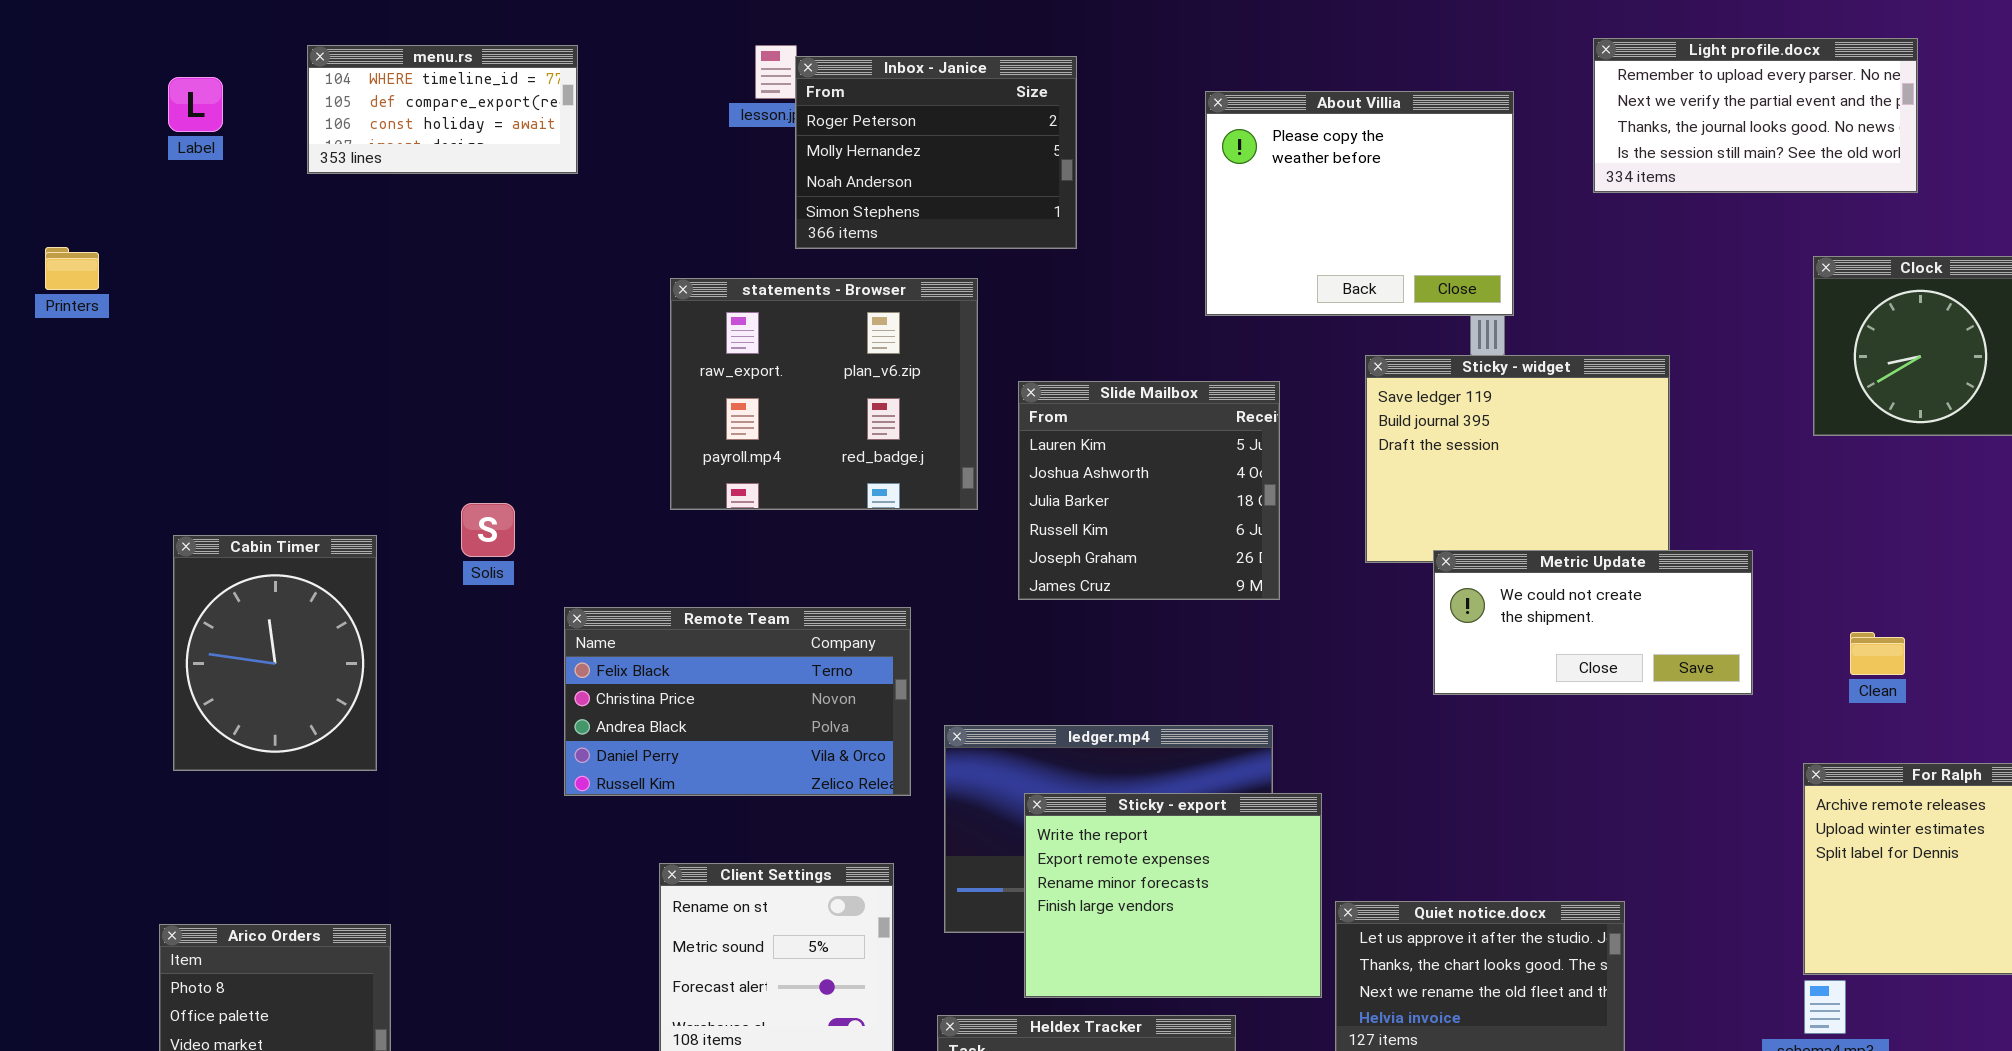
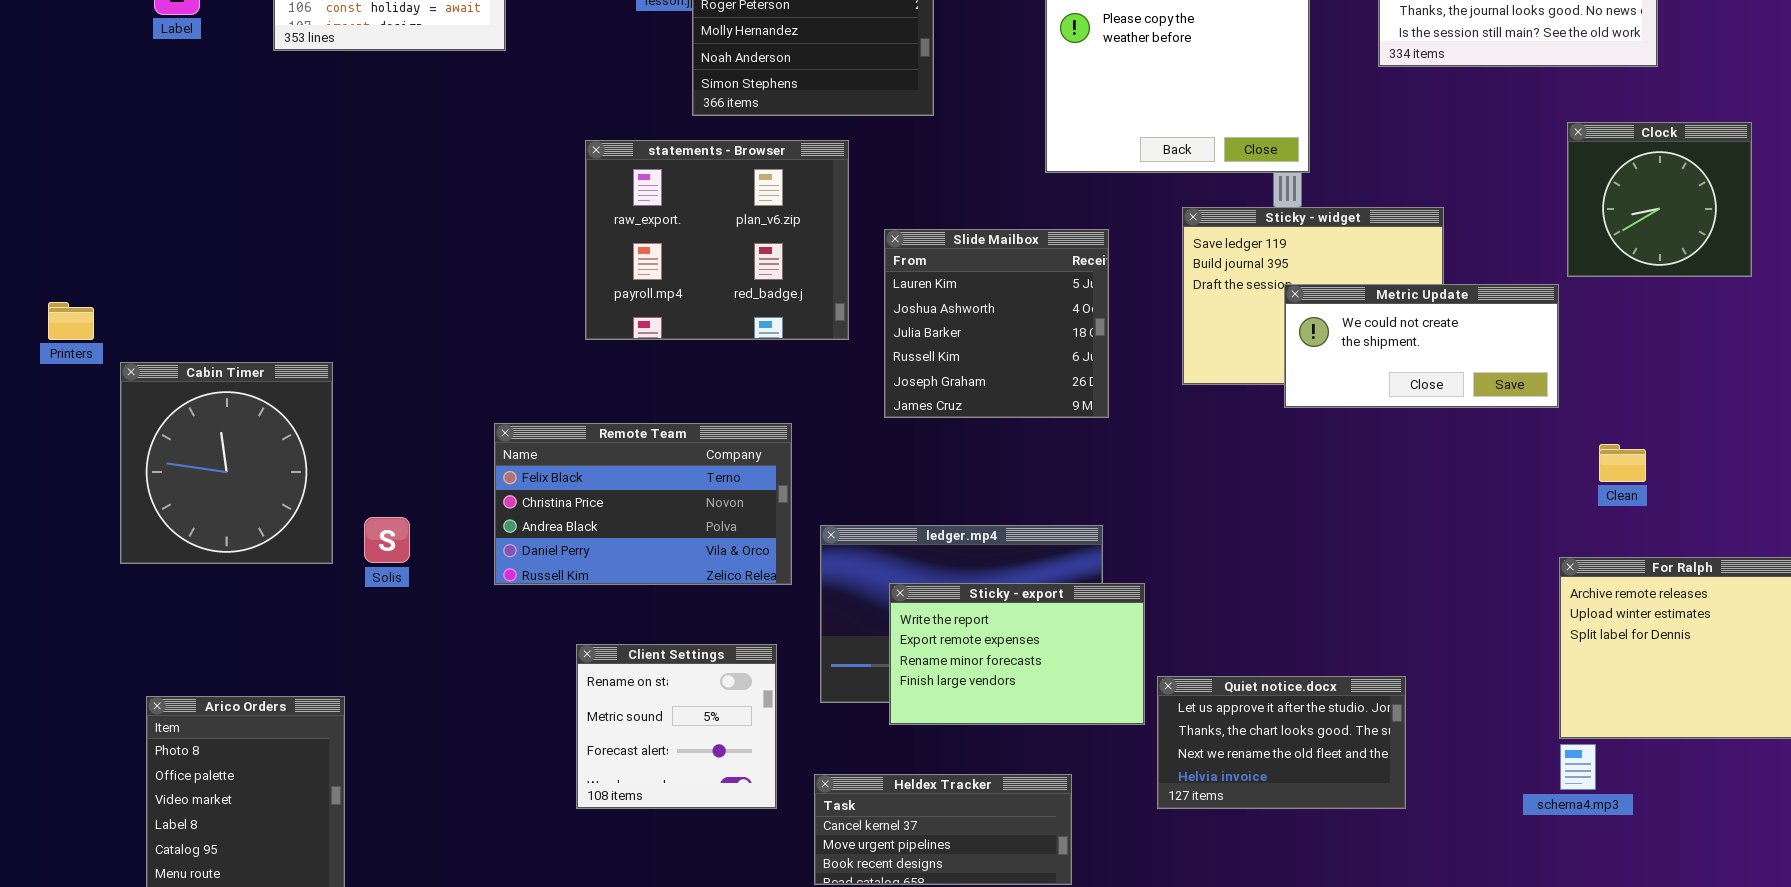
Printers: [45,247,99,290] -> [48,302,94,340], moved
Solis: [461,503,515,557] -> [364,517,410,563], moved
Cabin Timer: [173,535,377,771] -> [120,362,333,564], resized
Metric Update: [1433,550,1753,695] -> [1284,284,1559,408], moved
Sticky - export: [1024,793,1322,998] -> [889,583,1145,725], resized

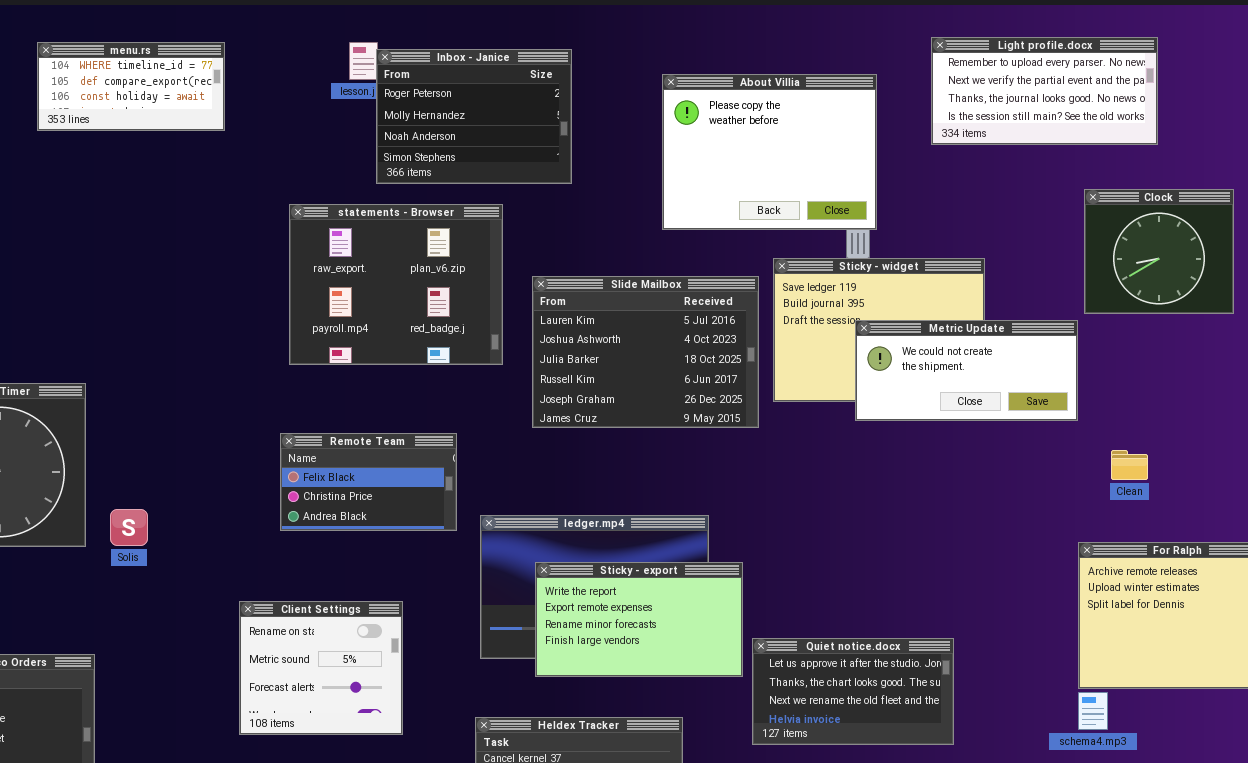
Slide Mailbox: [884,229,1109,418] -> [532,276,759,428], resized
Remote Team: [494,423,792,585] -> [280,433,457,531], resized
Client Settings: [576,644,777,809] -> [239,601,403,735], moved

